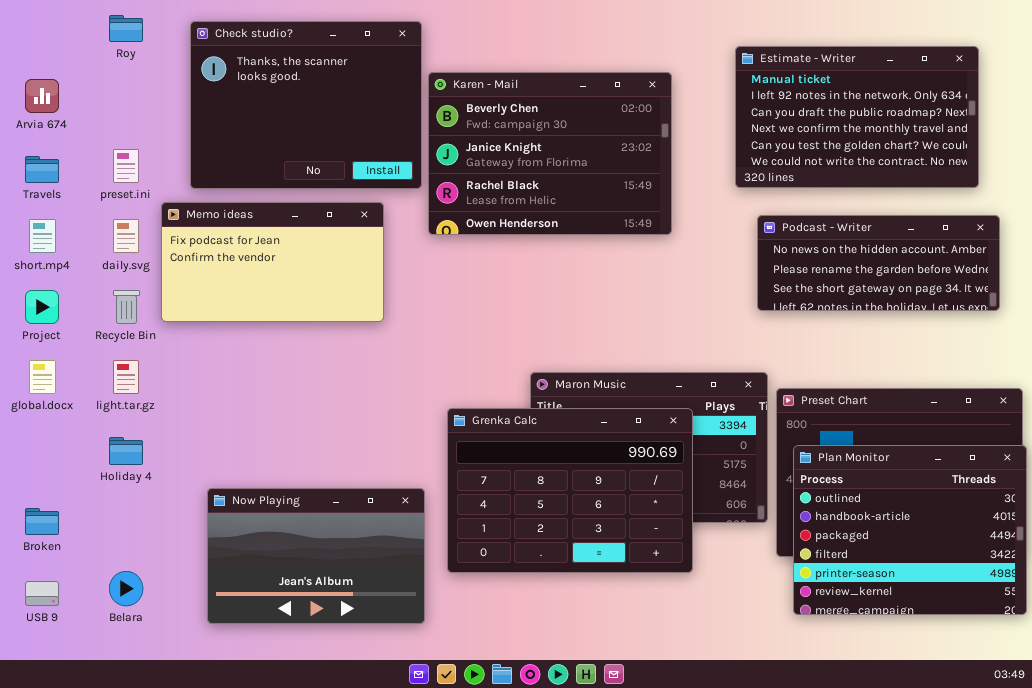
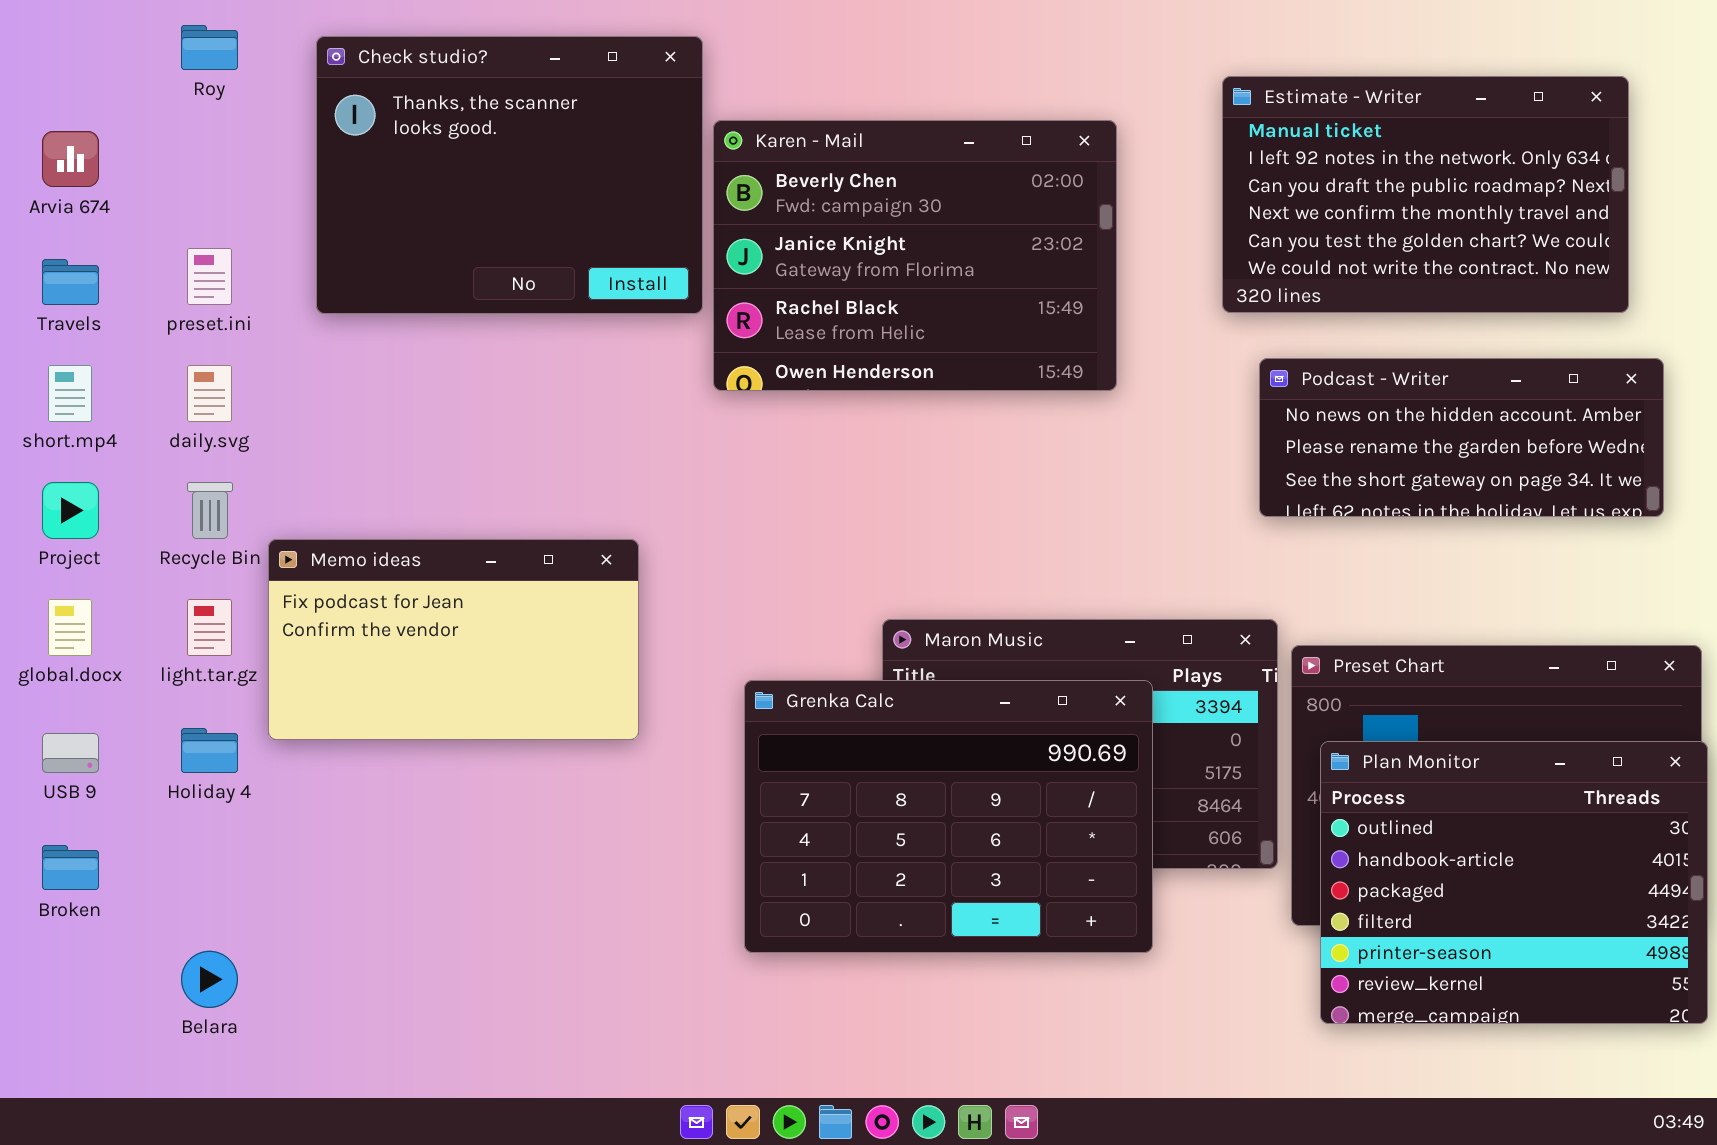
Memo ideas: [161,202,384,322] -> [268,539,639,740], moved
Now Playing: [207,488,425,624] -> none, closed
USB 9: [25,581,59,606] -> [42,733,99,773], moved

